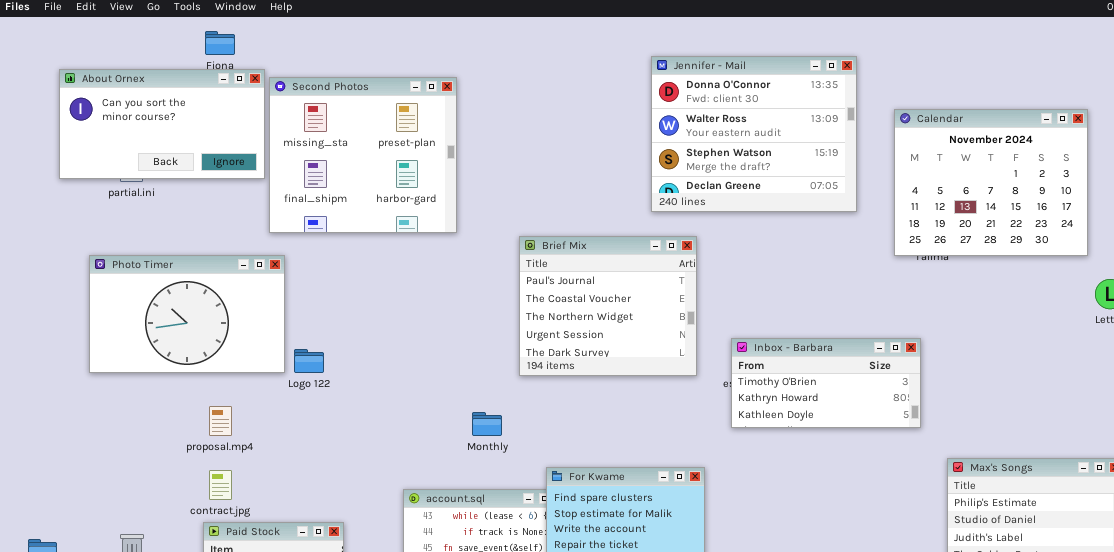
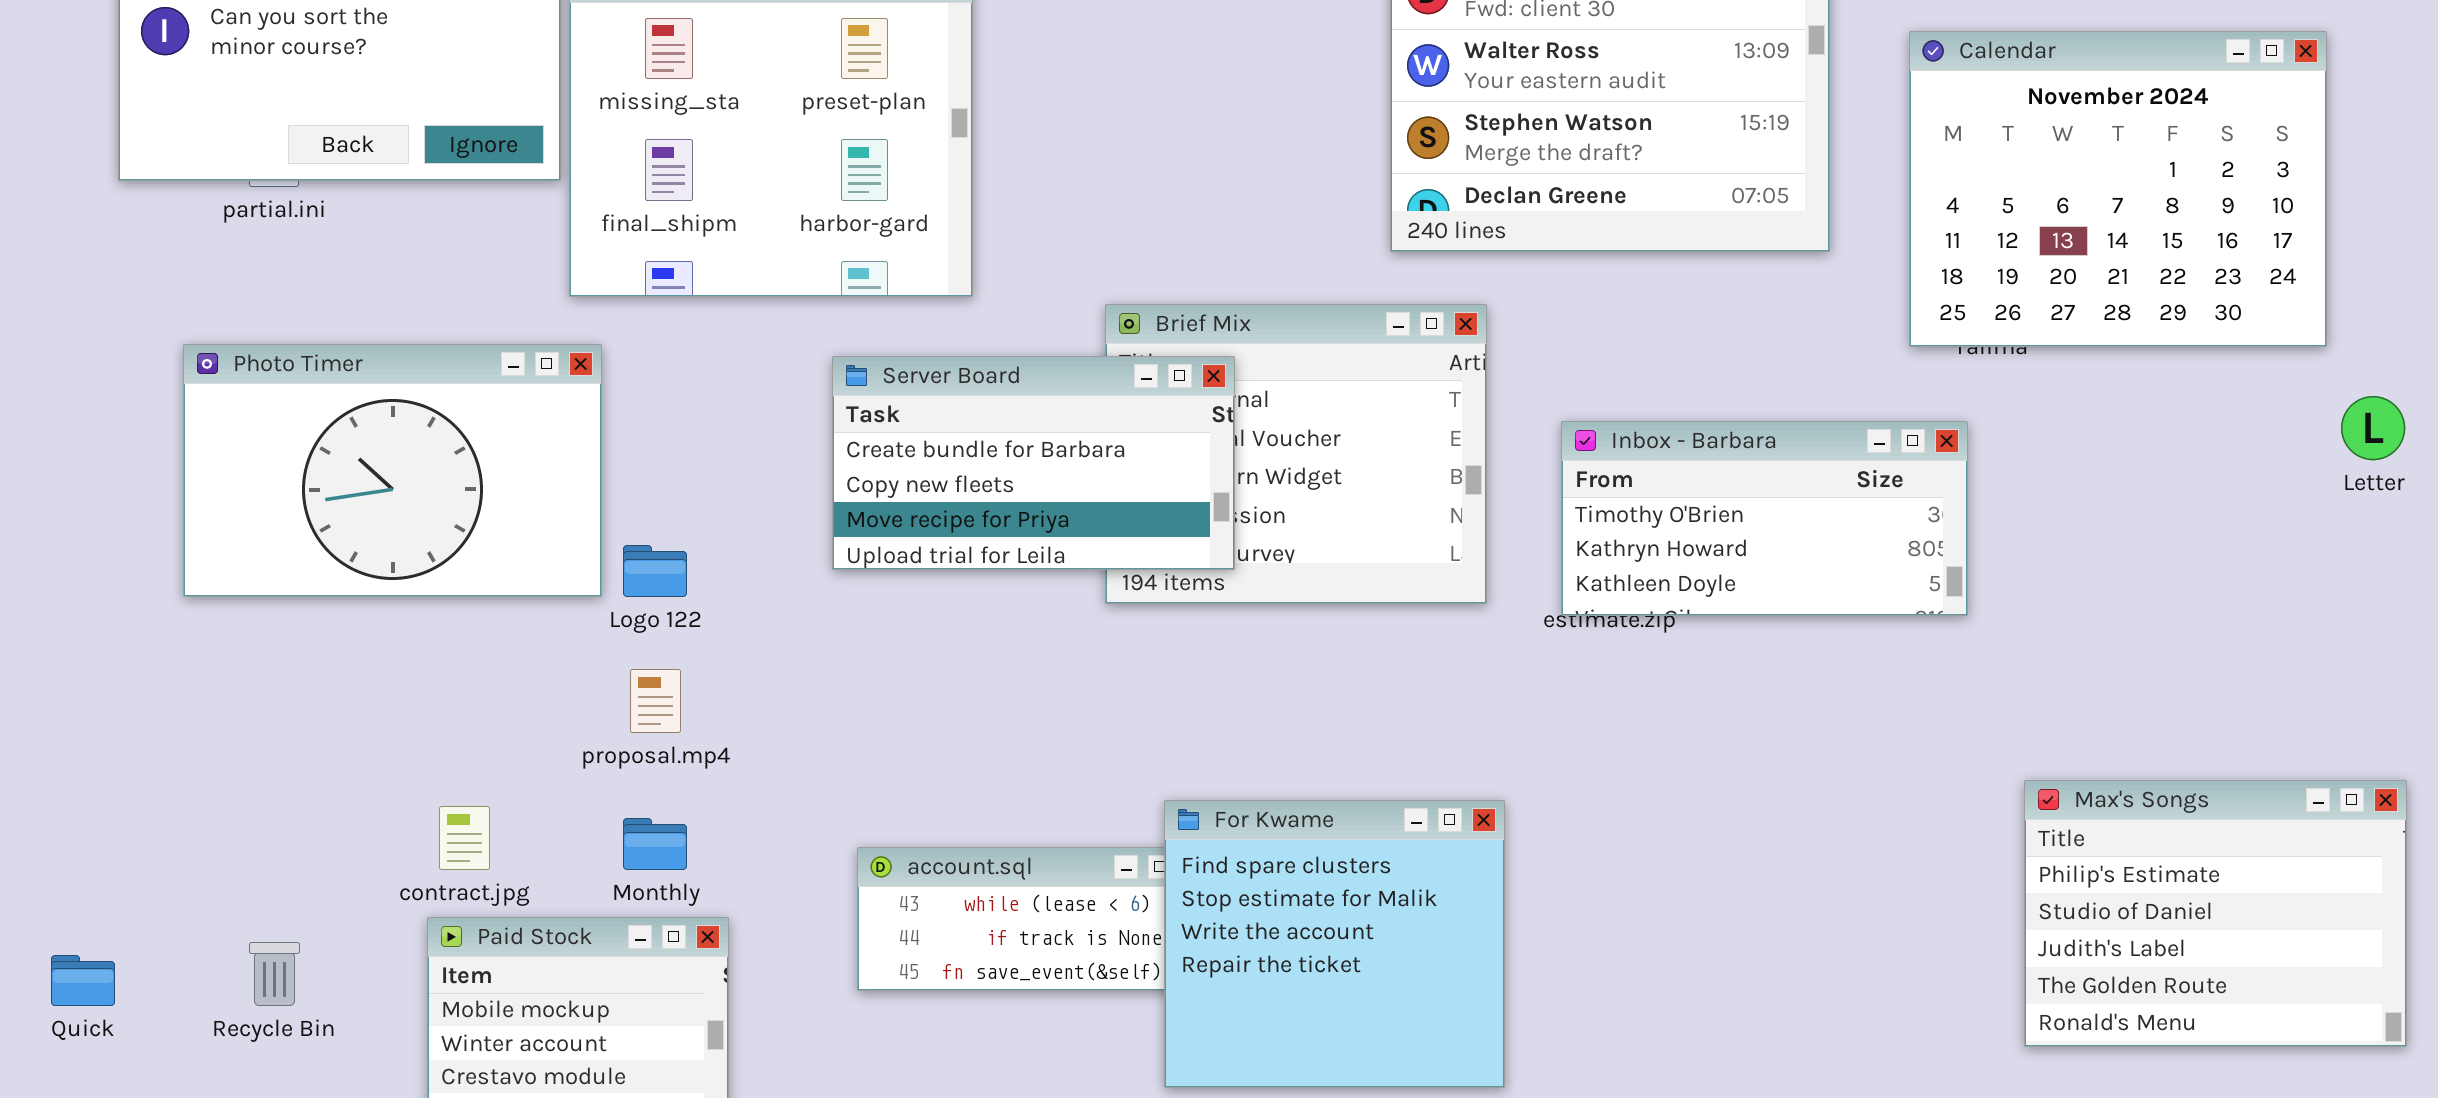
Server Board: none -> [832,356,1235,570], opened
Inbox - Barbara: [731,338,921,428] -> [1561,421,1968,616], moved
proposal.mp4: [209,406,232,436] -> [630,669,681,733], moved
Monthly: [472,412,502,436] -> [623,818,687,870], moved

